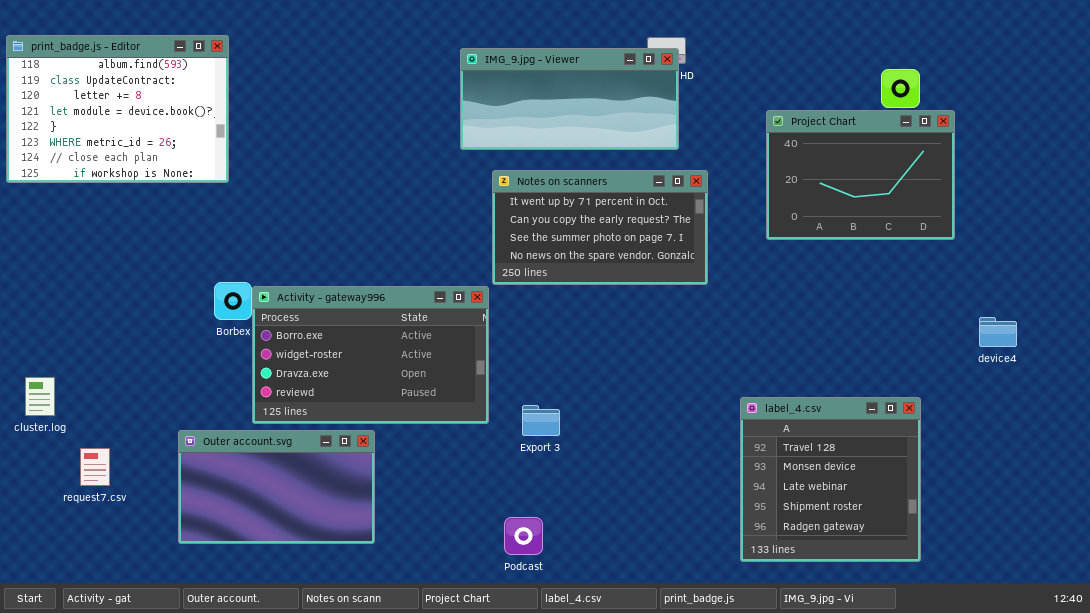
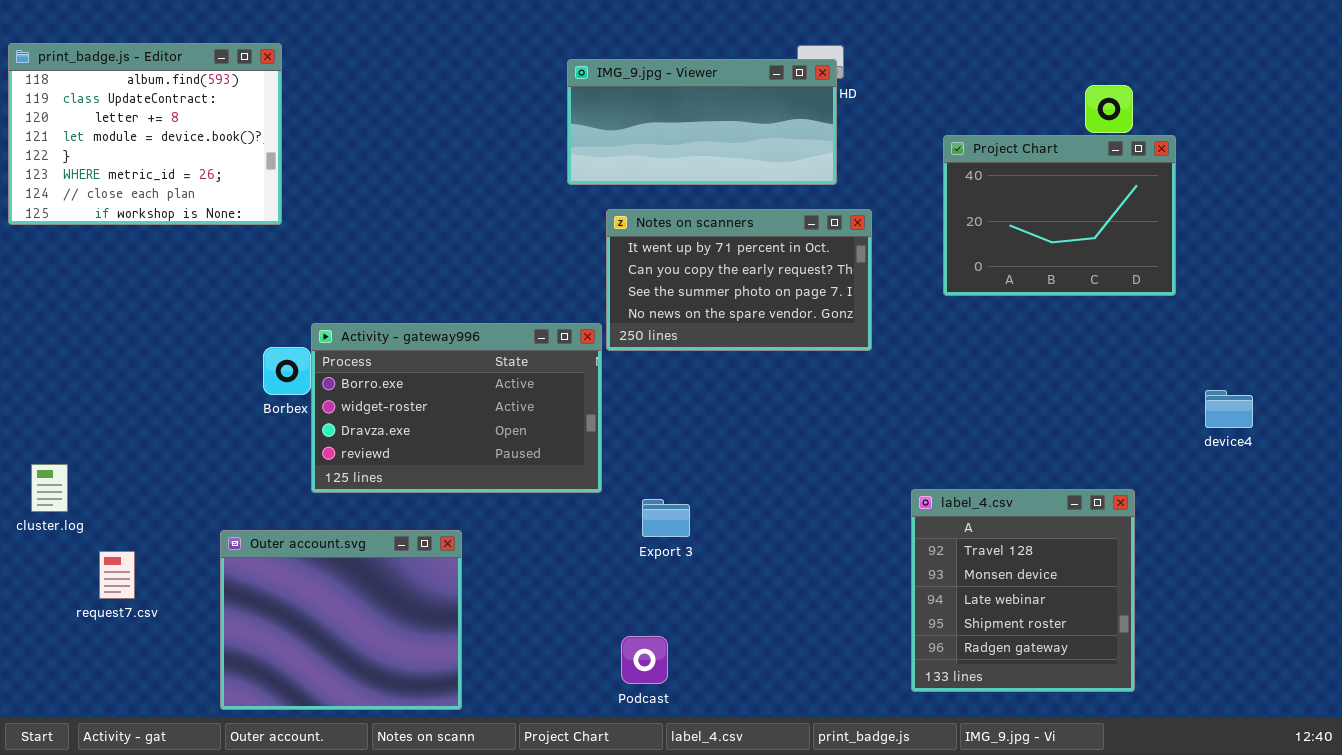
Activity - gateway996: [252,286,489,424] -> [311,323,602,493], moved
Outer account.svg: [178,430,375,544] -> [220,530,462,710], resized

